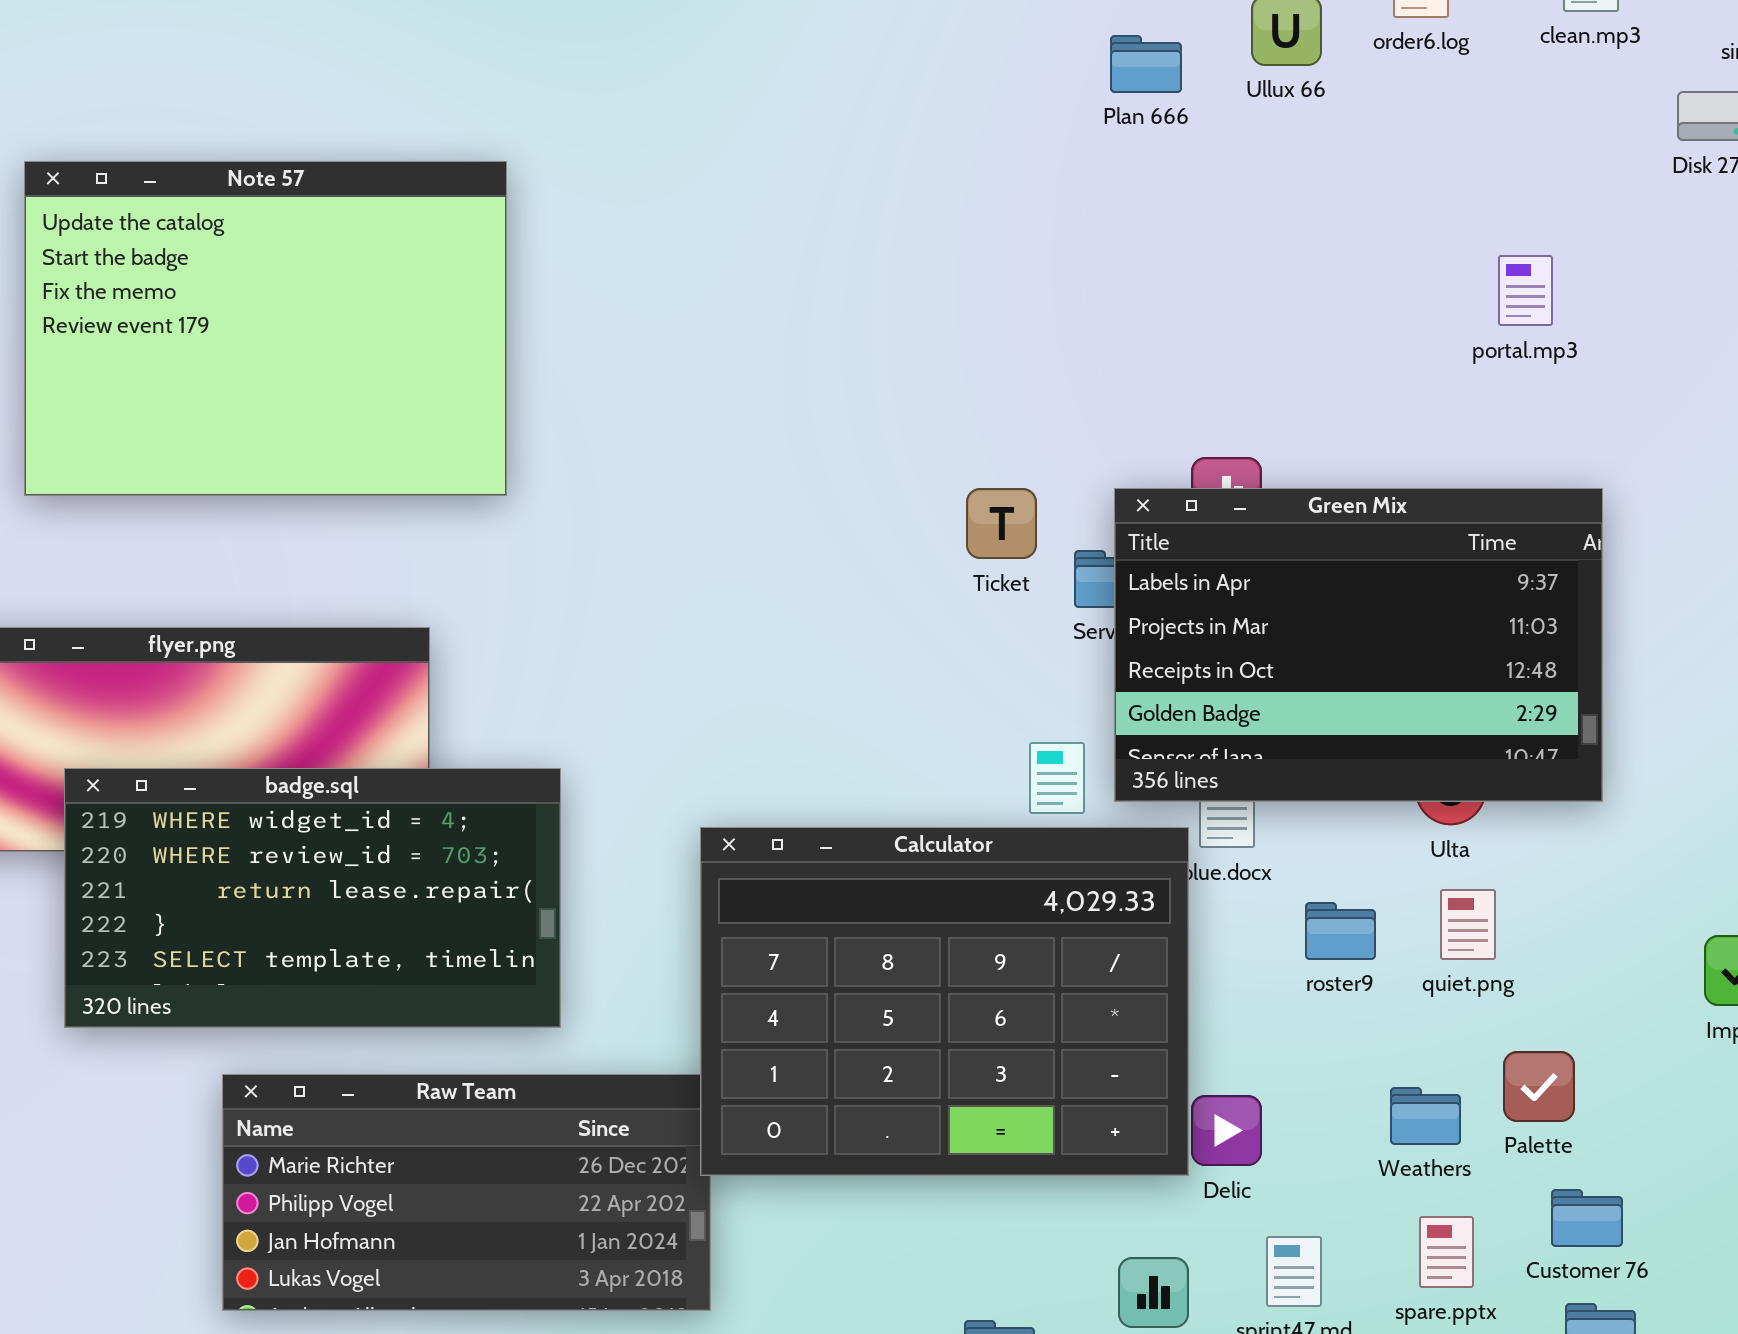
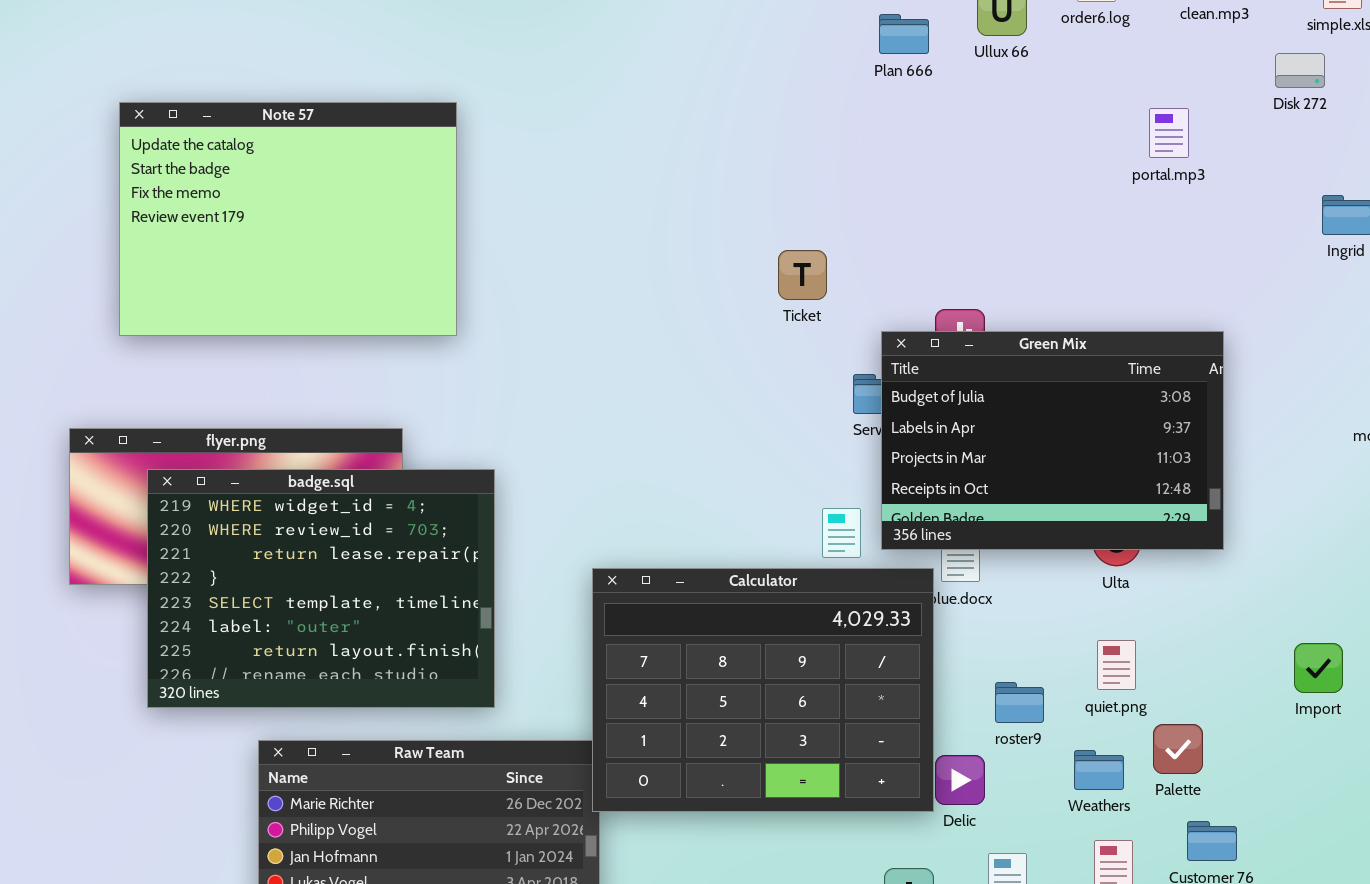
portal.mp3: [1498,255,1553,326] -> [1149,108,1189,158], moved
Ticket: [966,488,1037,559] -> [778,250,827,300], moved
Green Mix: [1114,488,1603,802] -> [881,331,1224,550], scrolled up 1 row
badge.sql: [64,768,561,1028] -> [147,469,495,708], resized
quiet.png: [1440,889,1496,960] -> [1097,640,1136,690], moved
roster9: [1305,902,1376,960] -> [995,682,1044,723], moved

